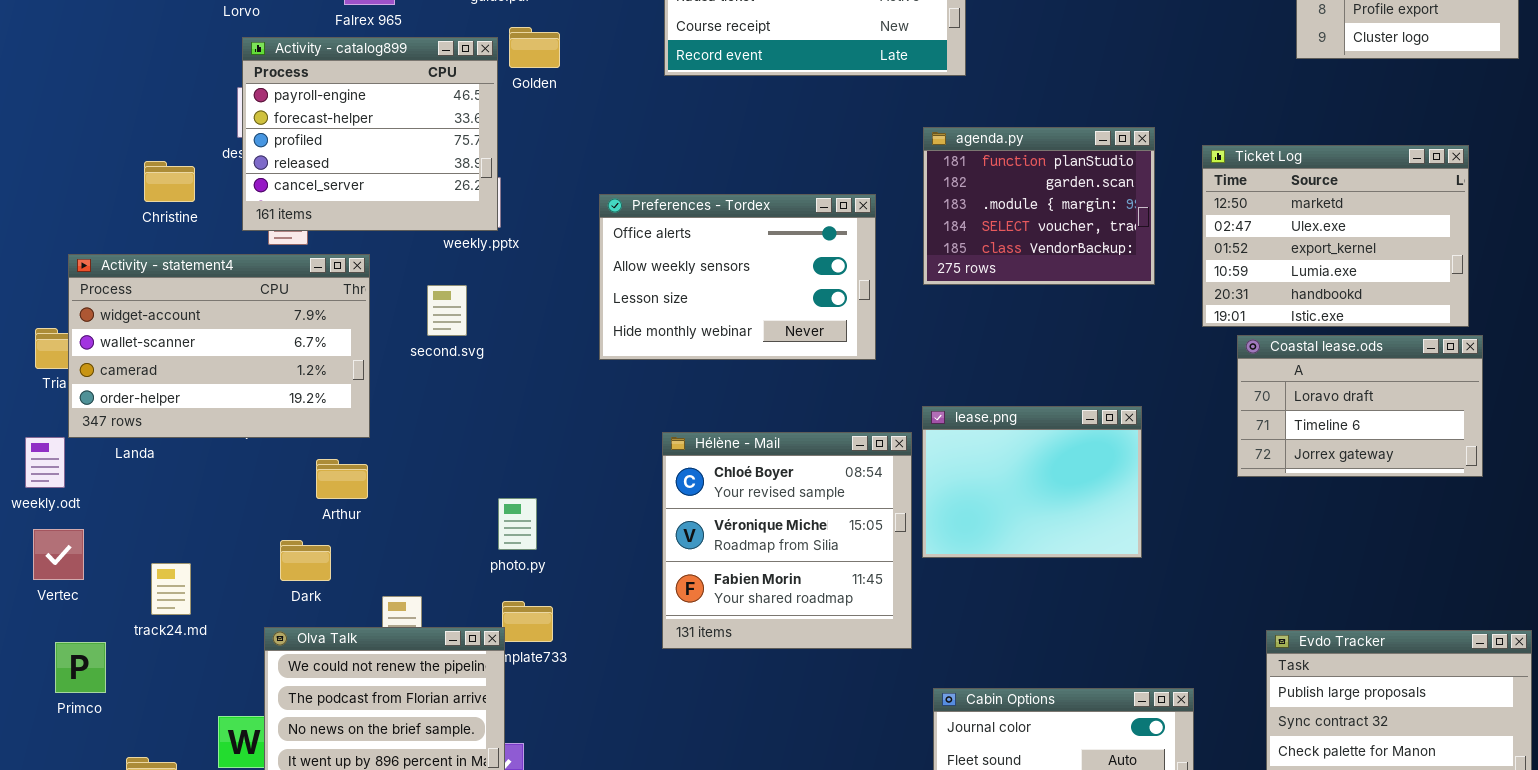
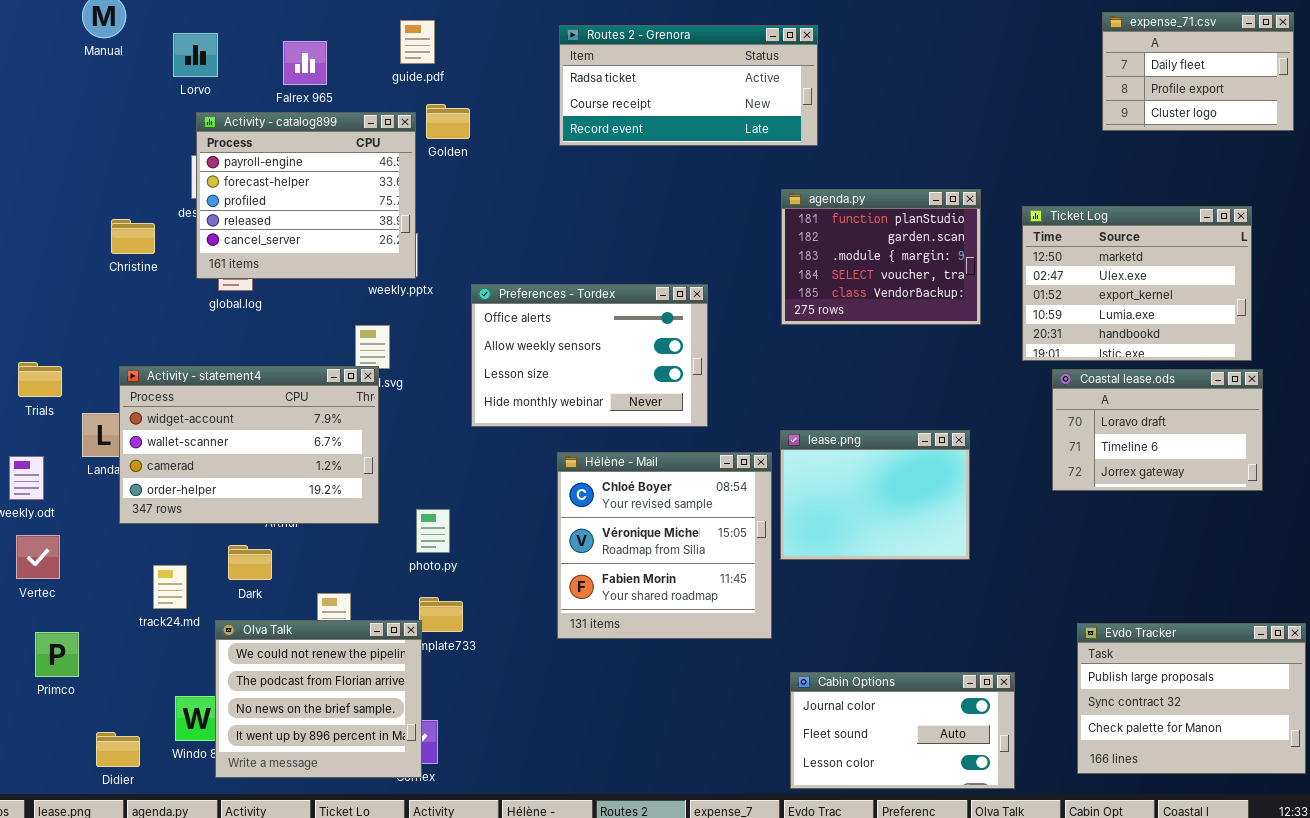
Preferences - Tordex: [599,194,876,360] -> [471,284,708,427], moved
Activity - statement4: [68,254,370,438] -> [119,366,379,524], moved
track24.md: [151,563,191,615] -> [153,565,187,609], moved

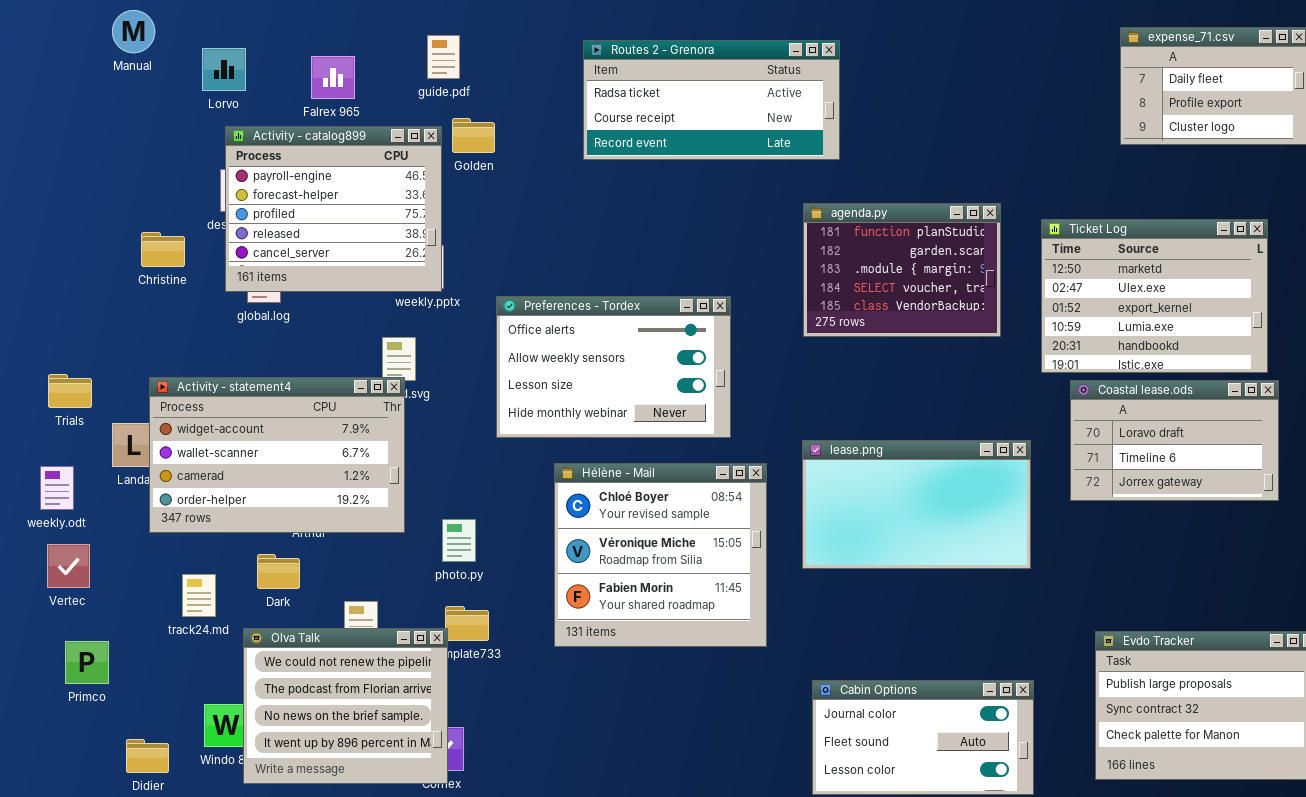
lease.png: [780,430,970,560] -> [802,440,1031,569], resized
Hélène - Mail: [557,452,772,639] -> [554,463,767,647], moved

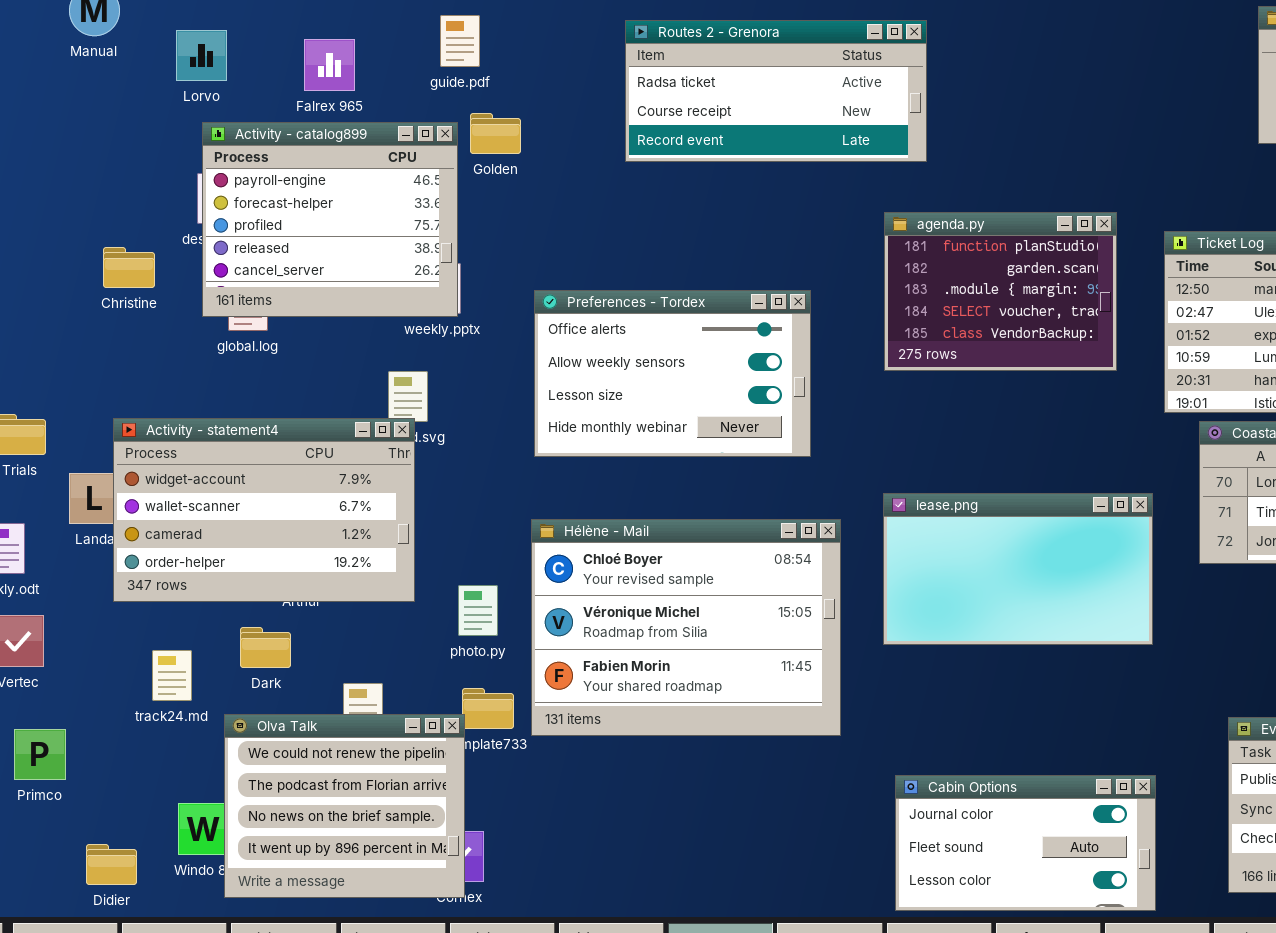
Preferences - Tordex: [496,296,731,438] -> [534,290,811,457], moved
Hélène - Mail: [554,463,767,647] -> [531,519,841,736], resized

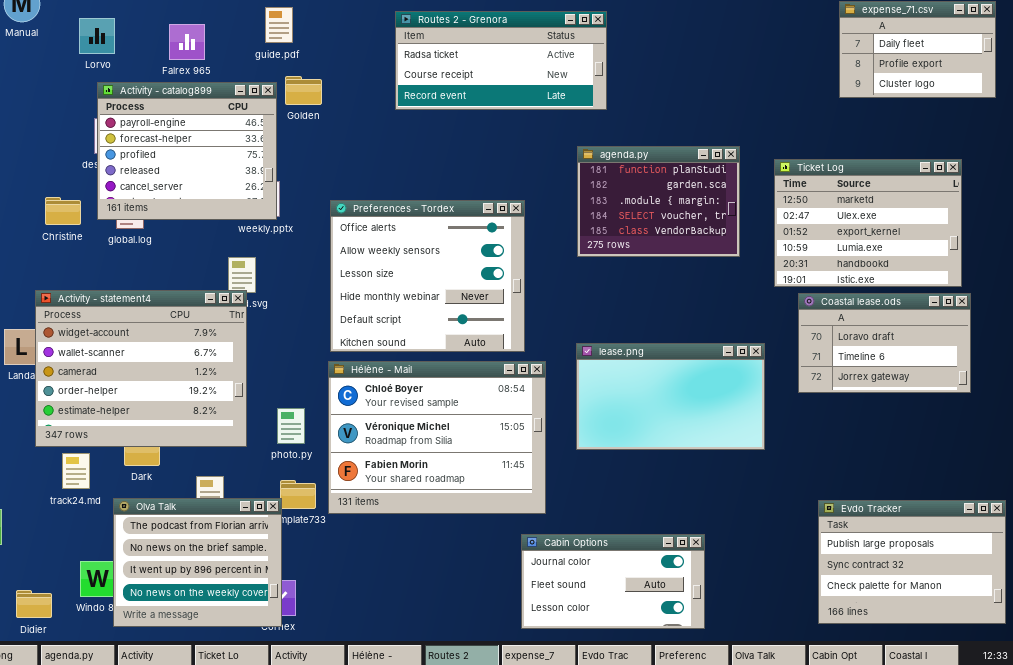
Christine: [103,247,155,288] -> [45,197,81,225], moved
Preferences - Tordex: [534,290,811,457] -> [330,200,525,352], resized
Activity - statement4: [113,418,415,602] -> [35,290,247,447], resized
Olva Talk: [224,714,465,898] -> [113,498,282,627], scrolled down 1 row
Cabin Options: [895,775,1156,911] -> [521,534,705,629], moved

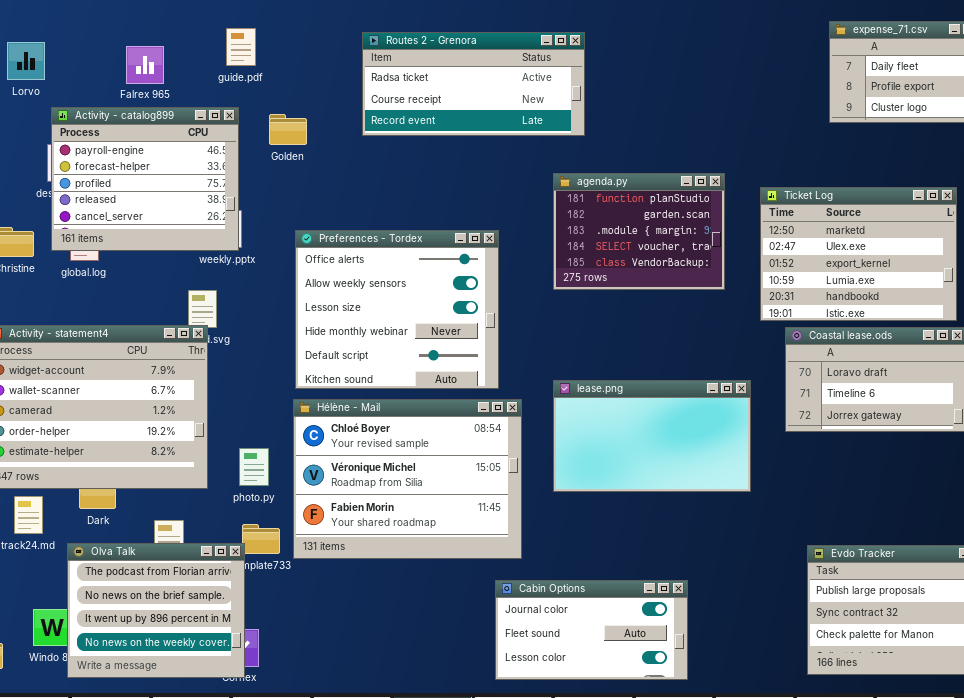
Lorvo: [79,18,115,54] -> [7,42,45,80], moved
Golden: [285,76,322,105] -> [269,114,307,145], moved

